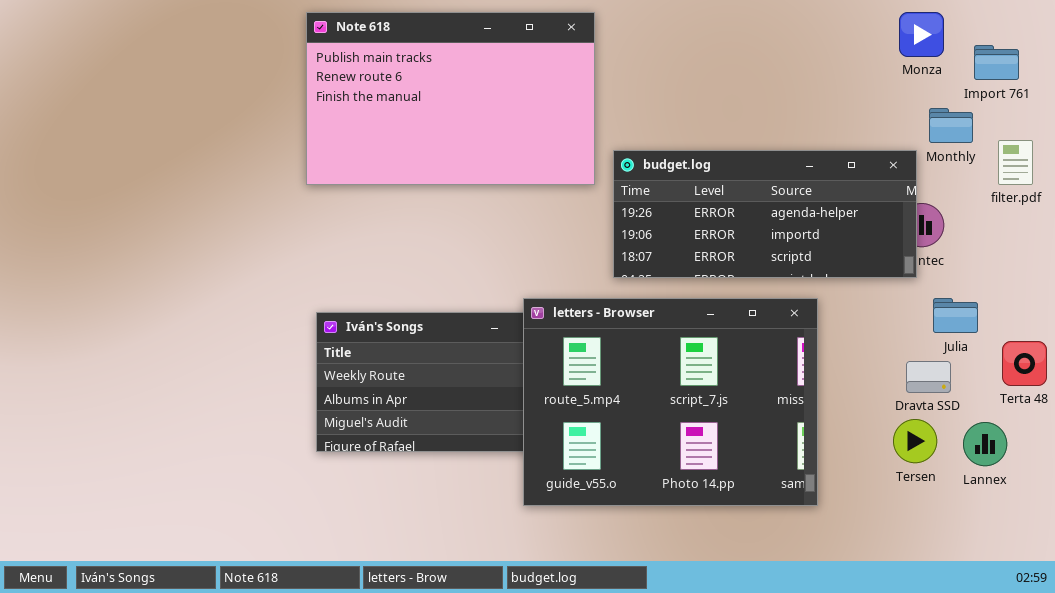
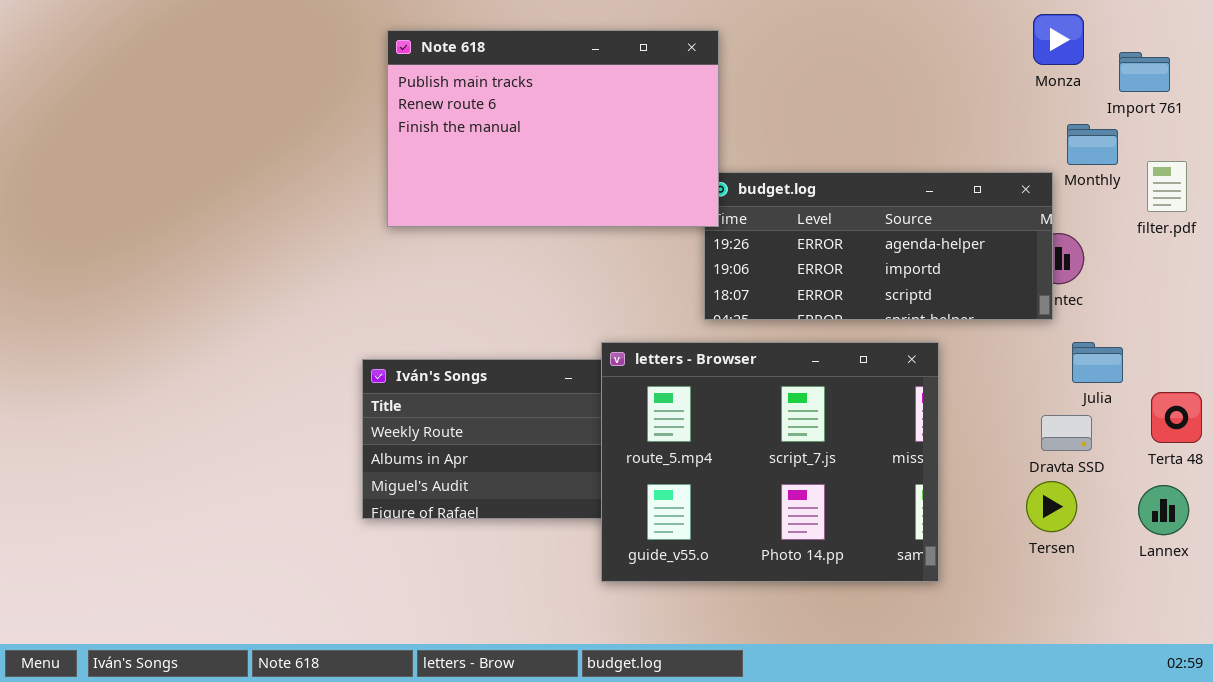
Note 618: [306,12,595,185] -> [387,30,719,227], moved
Lannex: [963,422,1007,466] -> [1138,485,1189,535], moved

